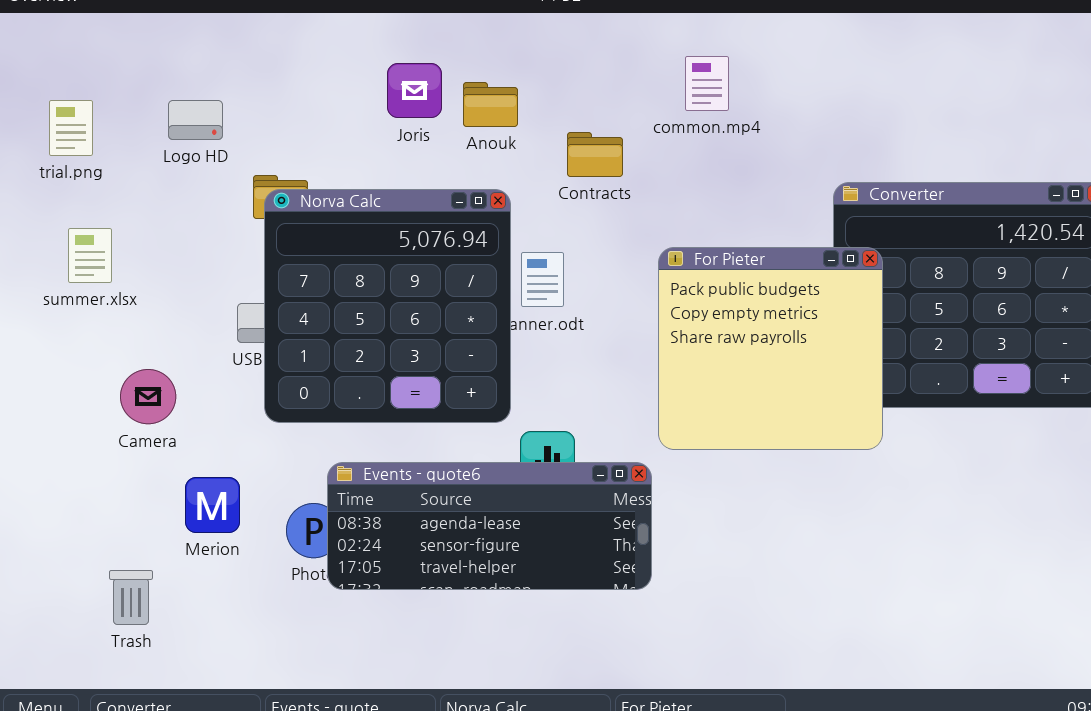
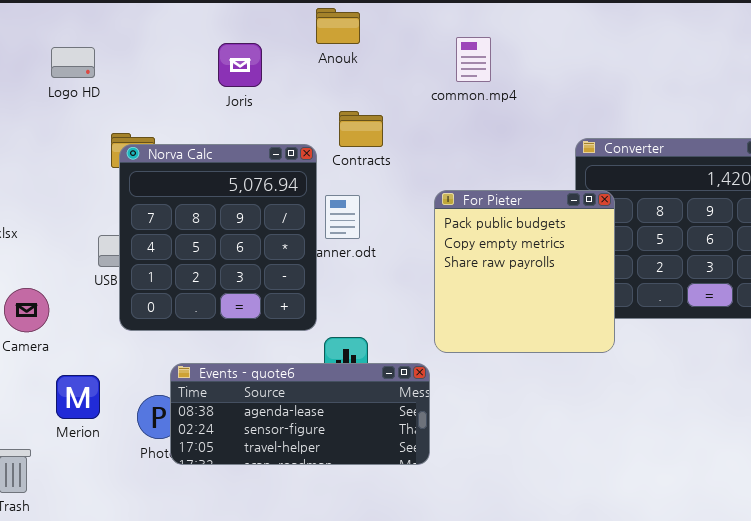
Anouk: [463,82,518,127] -> [316,8,360,44], moved
Logo HD: [168,100,223,140] -> [51,47,95,78], moved
Contracts: [567,132,623,177] -> [339,111,383,147], moved

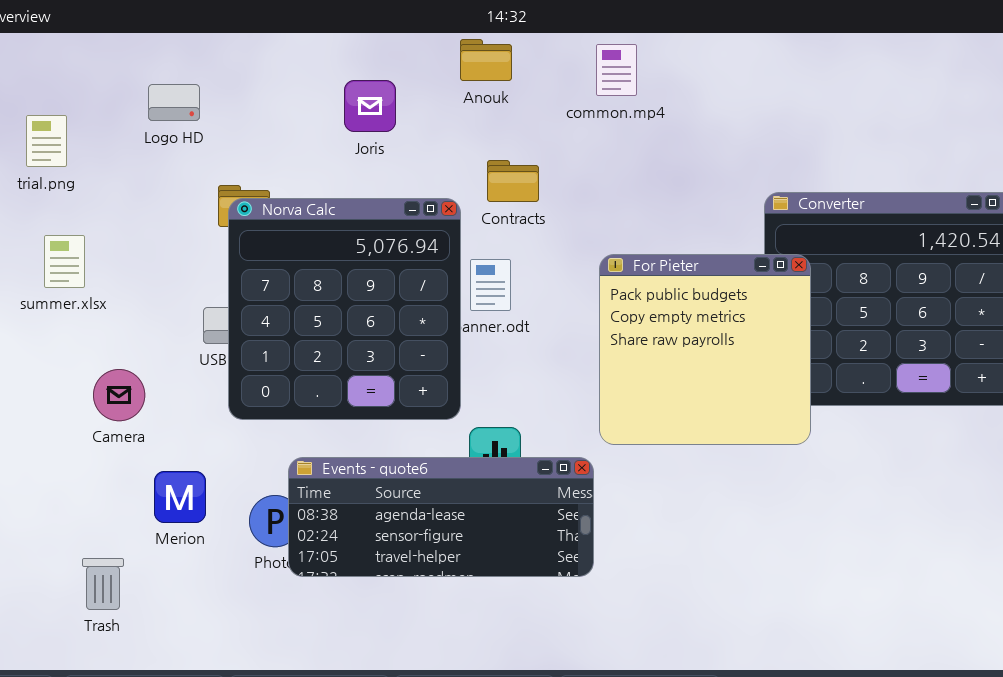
common.mp4: [456,37,491,82] -> [596,44,637,96], moved

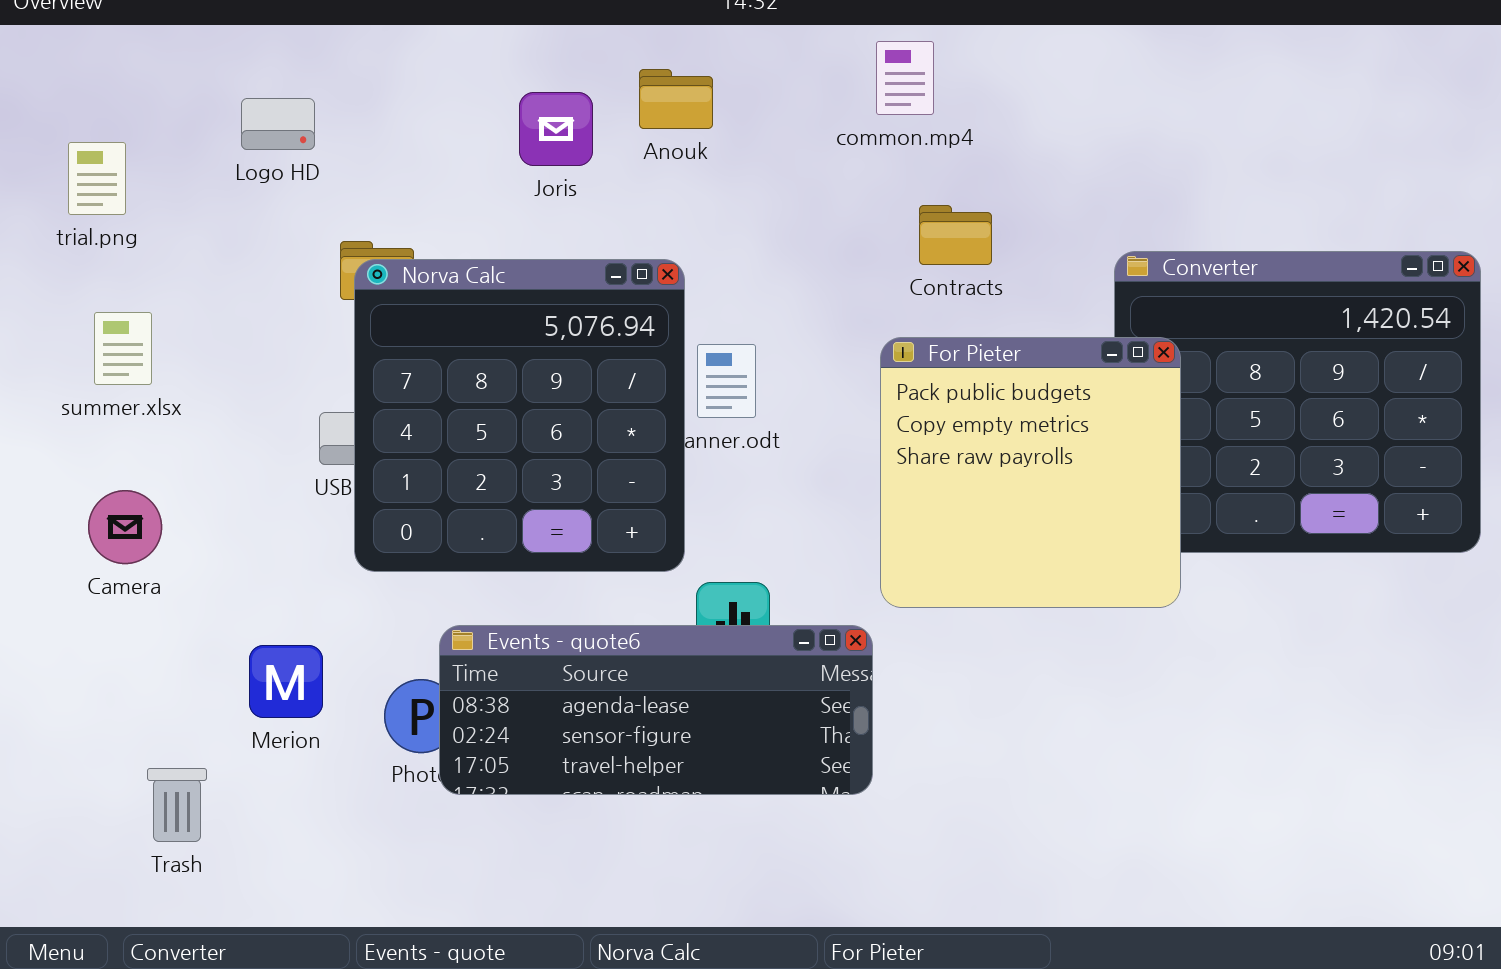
Anouk: [460,39,512,81] -> [639,69,713,129], moved
Contracts: [487,160,539,202] -> [919,205,992,265], moved
Camera: [93,369,145,421] -> [88,490,162,564], moved

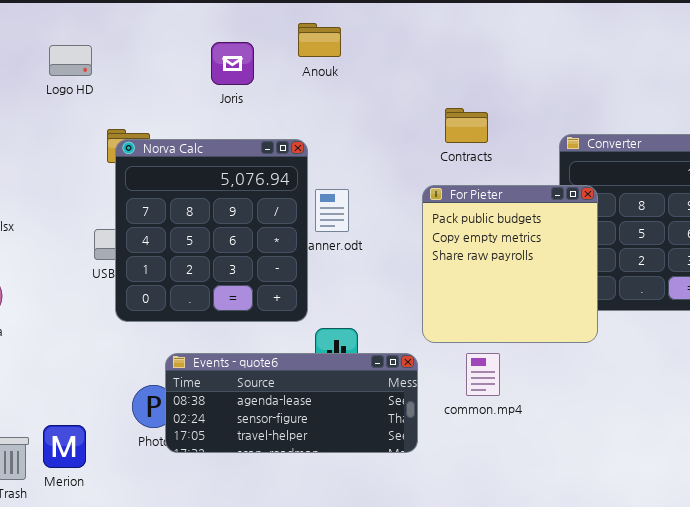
common.mp4: [876,41,934,115] -> [466,353,500,396], moved
Anouk: [639,69,713,129] -> [298,23,341,57], moved
Merion: [249,645,323,718] -> [43,425,86,468], moved

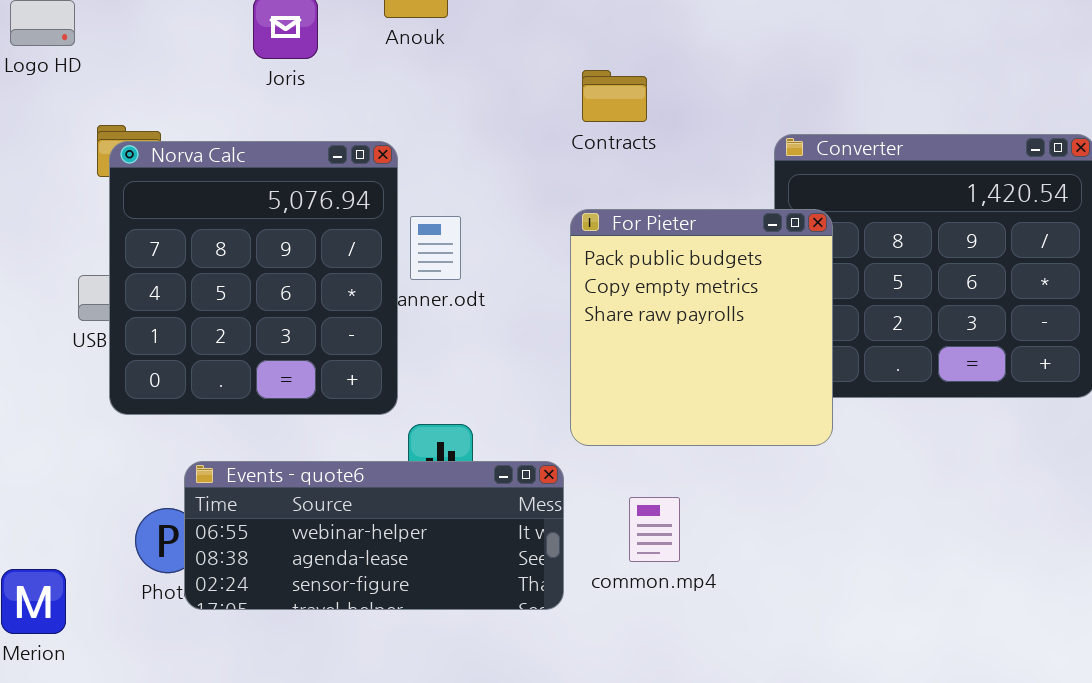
Contracts: [445,108,488,143] -> [582,70,647,122], moved
Events - quote6: [165,353,418,453] -> [184,461,564,610], scrolled up 1 row
common.mp4: [466,353,500,396] -> [629,497,680,562], moved

